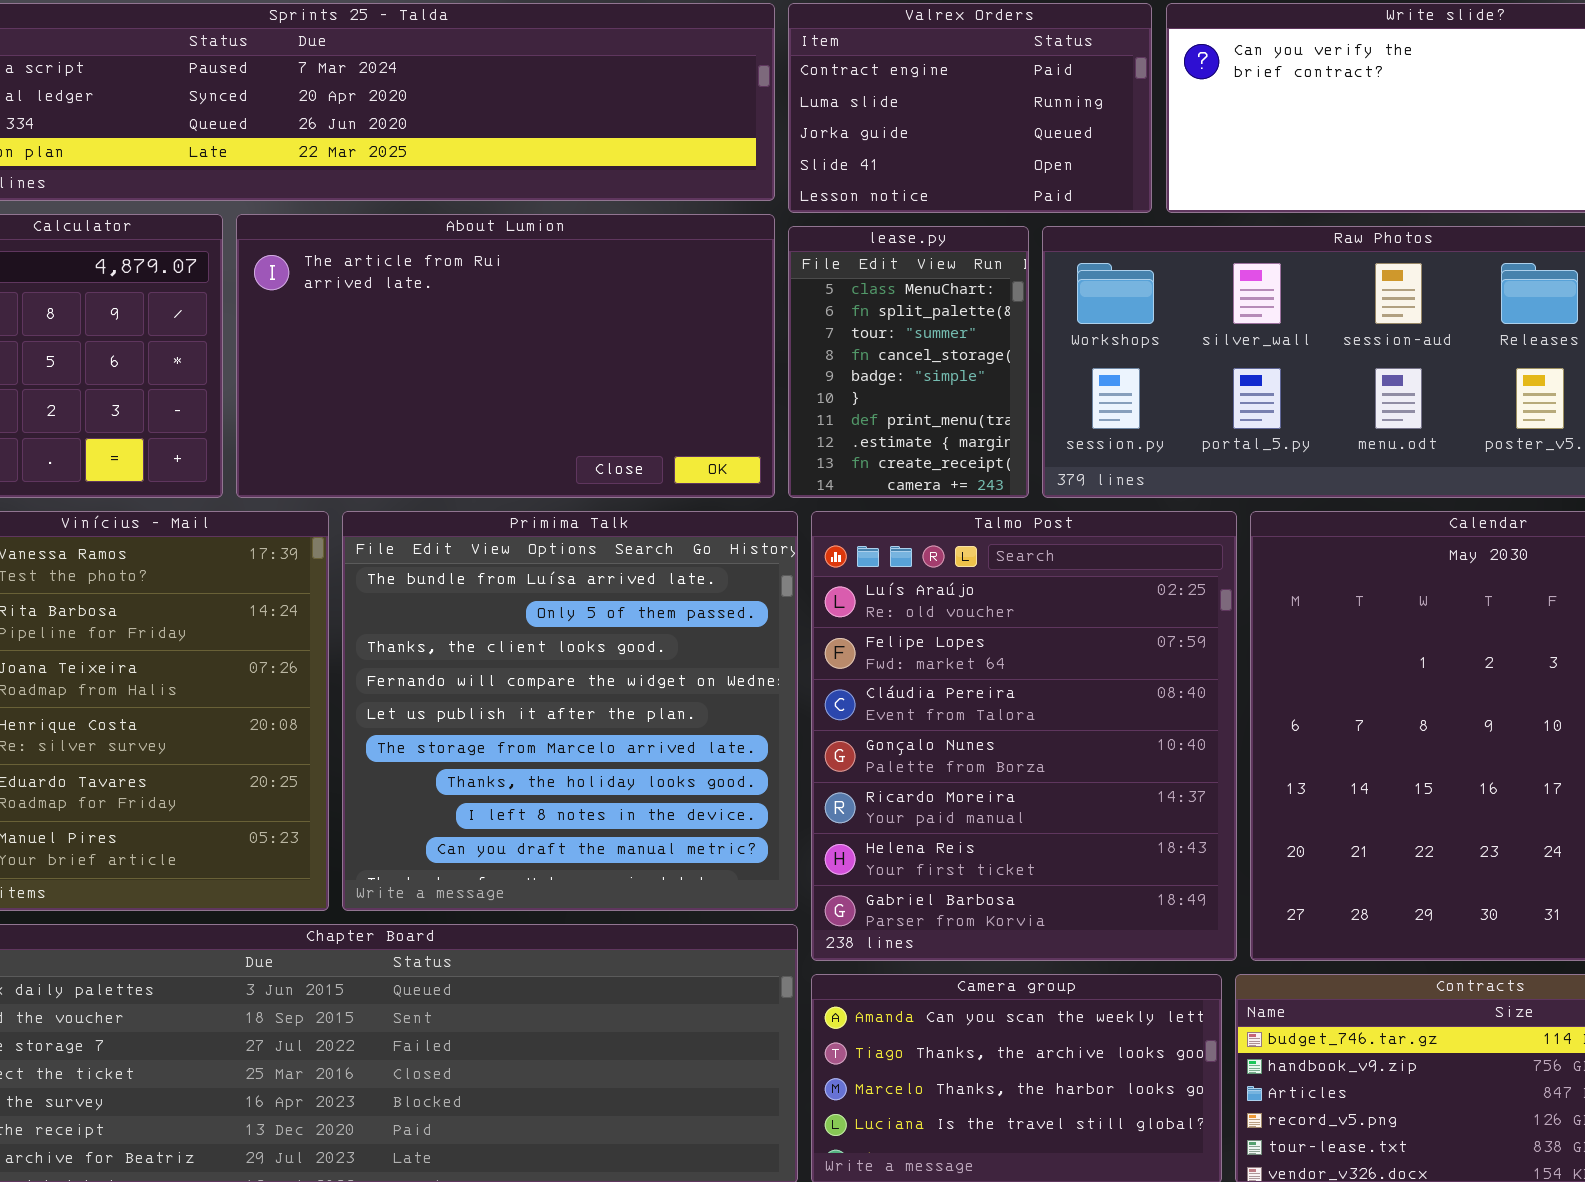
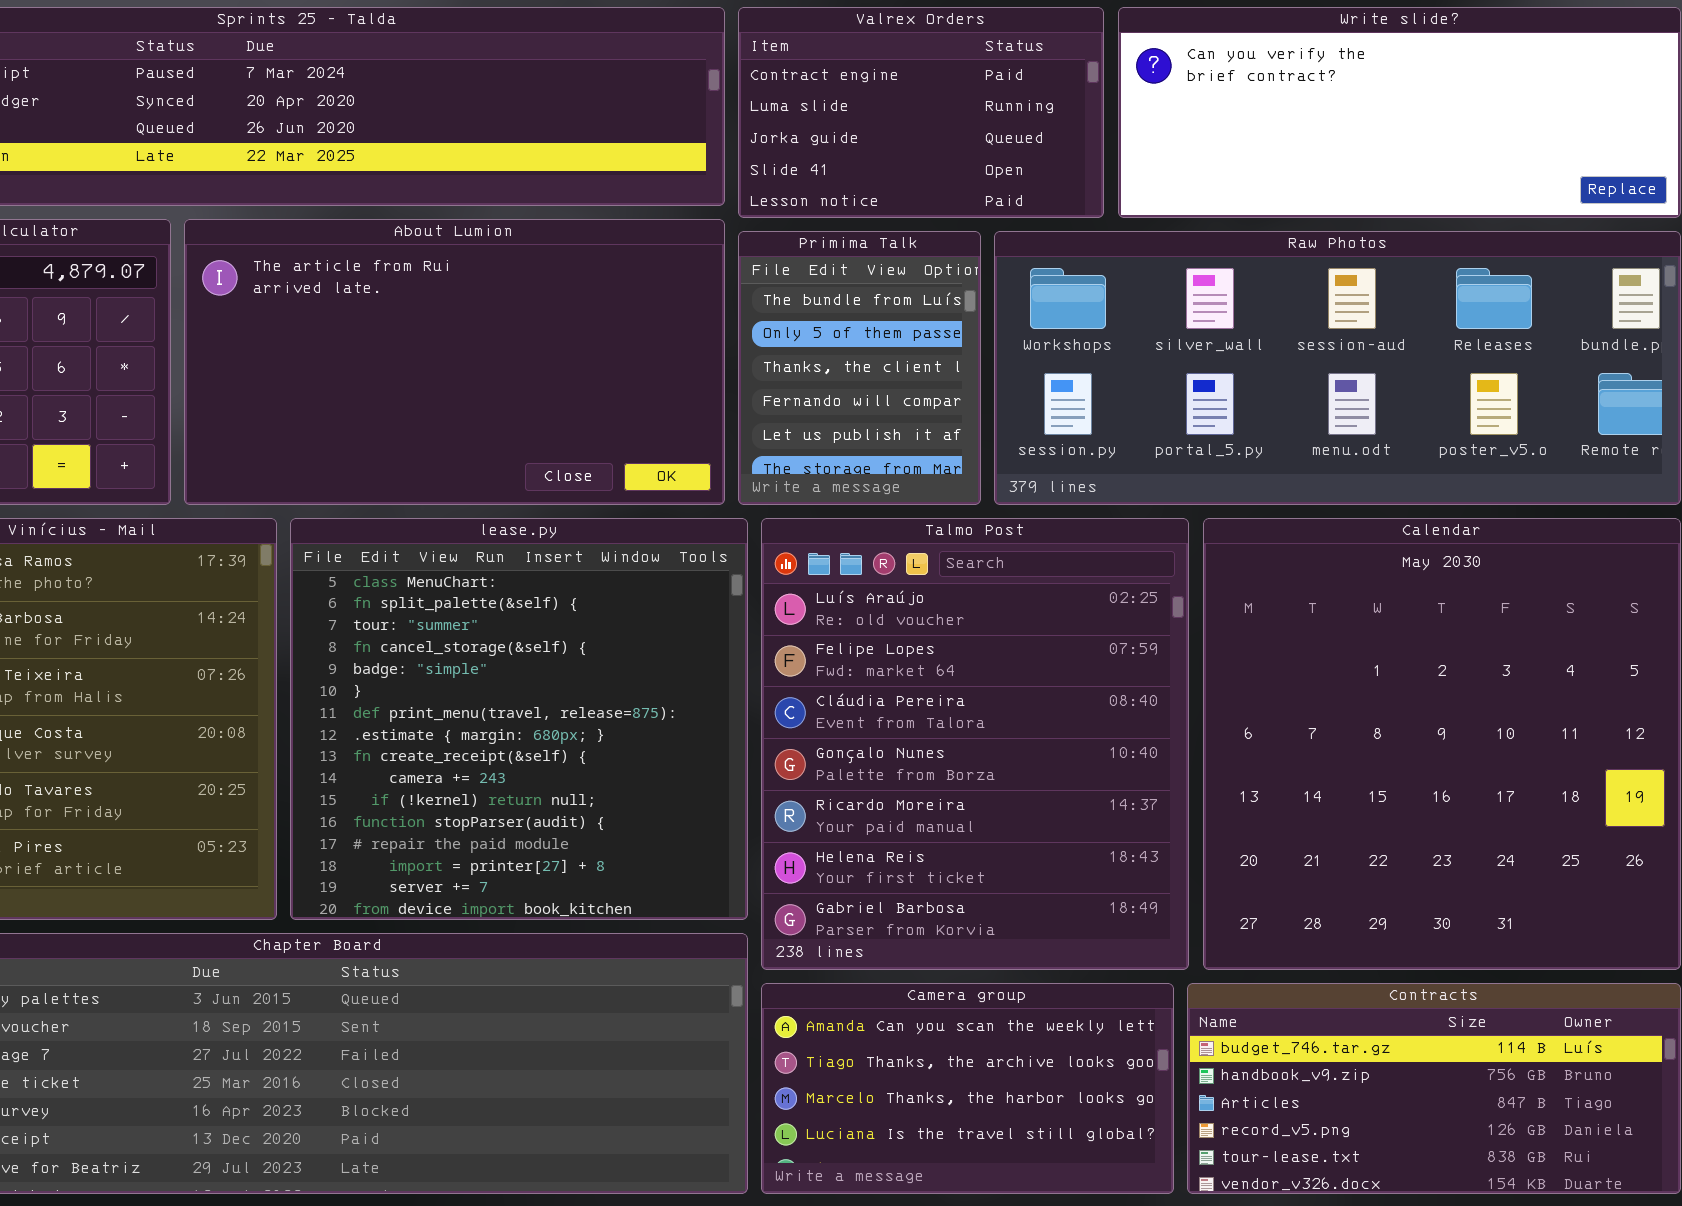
lease.py: [788,226,1029,498] -> [290,518,748,920], moved, resized
Primima Talk: [342,511,798,911] -> [738,231,981,505], moved, resized

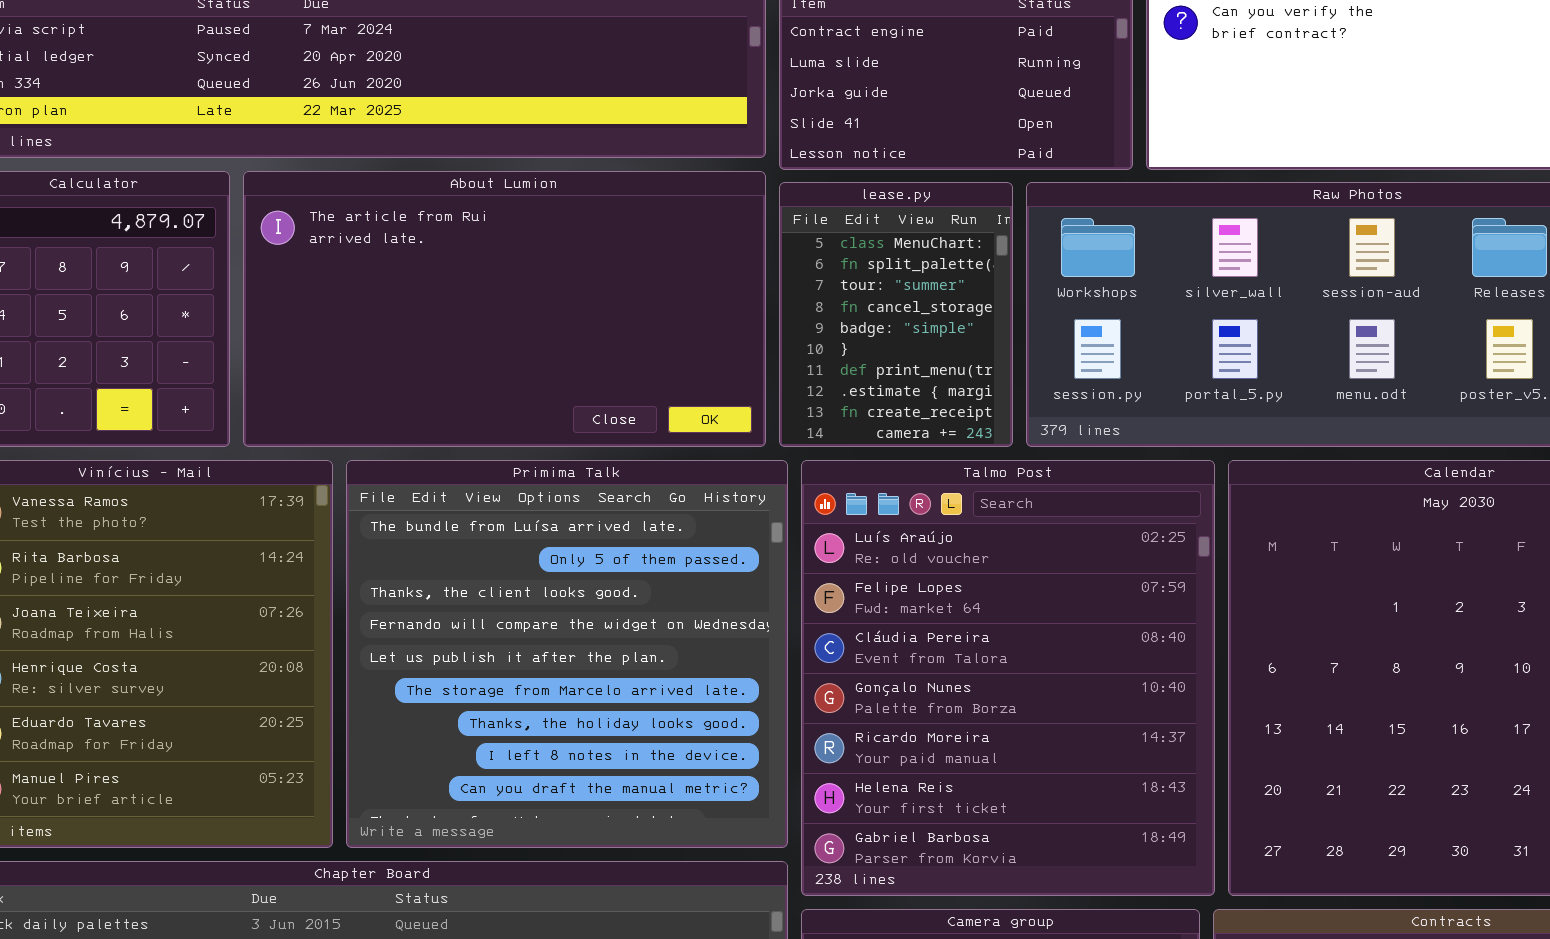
Primima Talk: [738,231,981,505] -> [346,460,788,848], moved, resized
lease.py: [290,518,748,920] -> [779,182,1013,447], moved, resized

